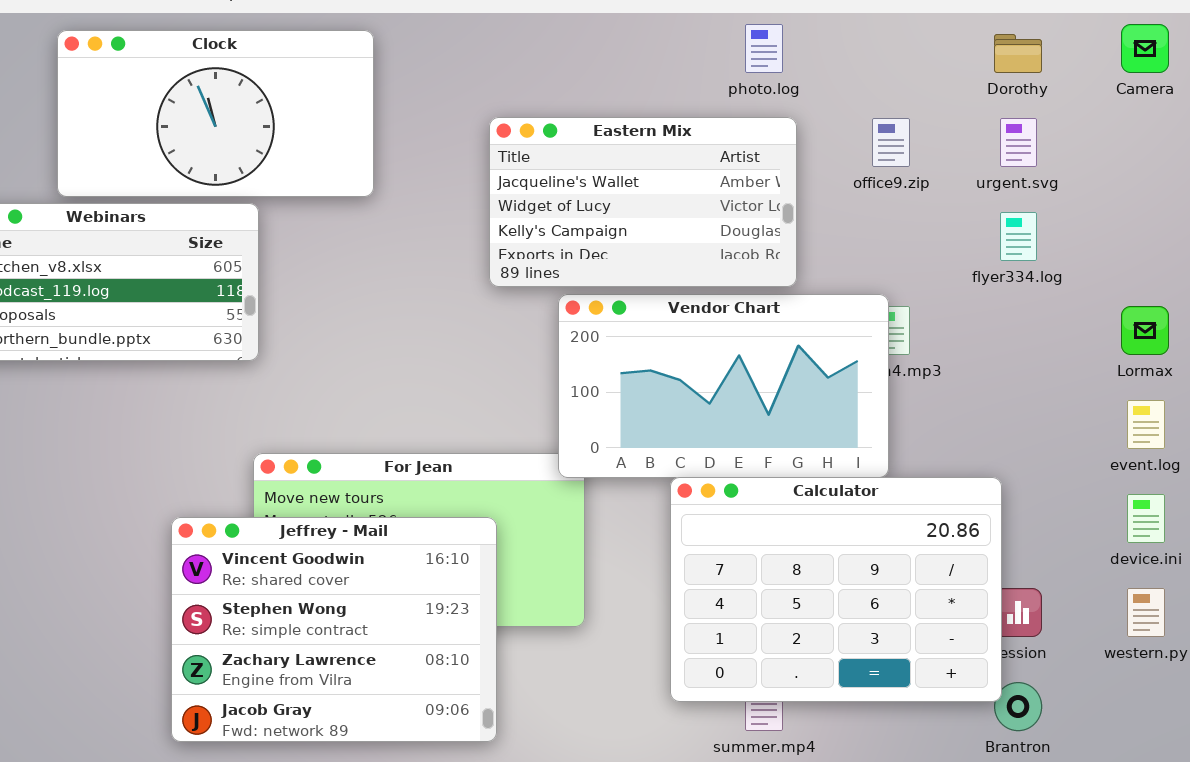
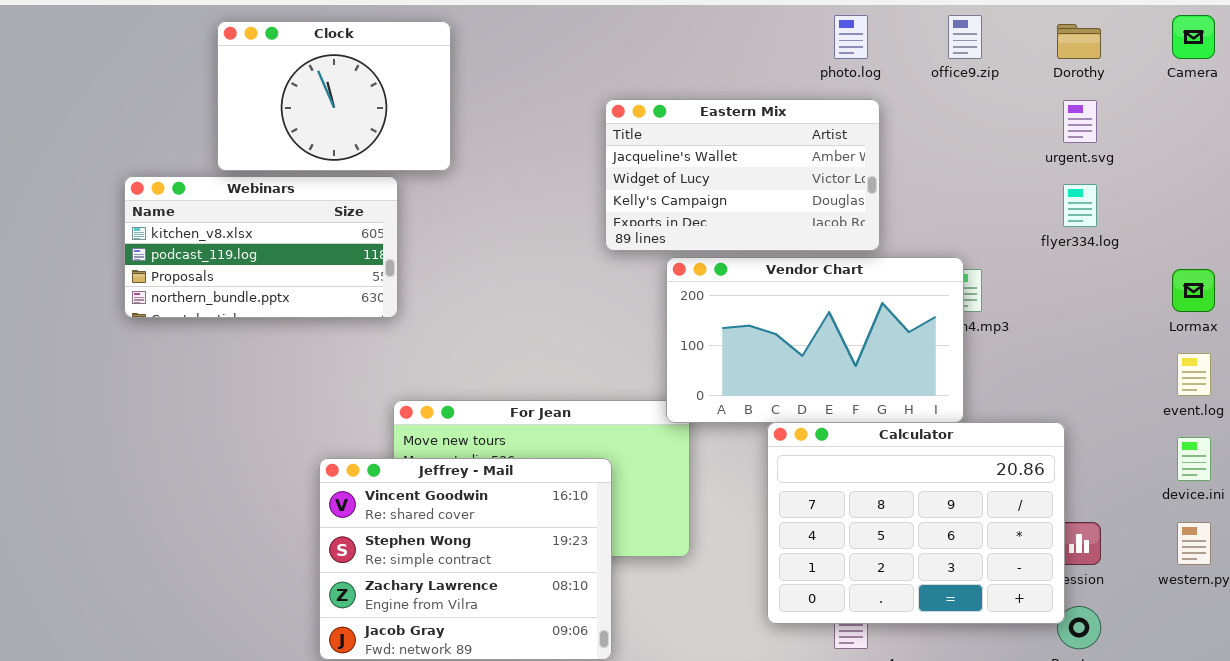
Clock: [57,30,374,197] -> [217,21,451,171], resized
office9.zip: [872,118,910,167] -> [948,15,982,59], moved

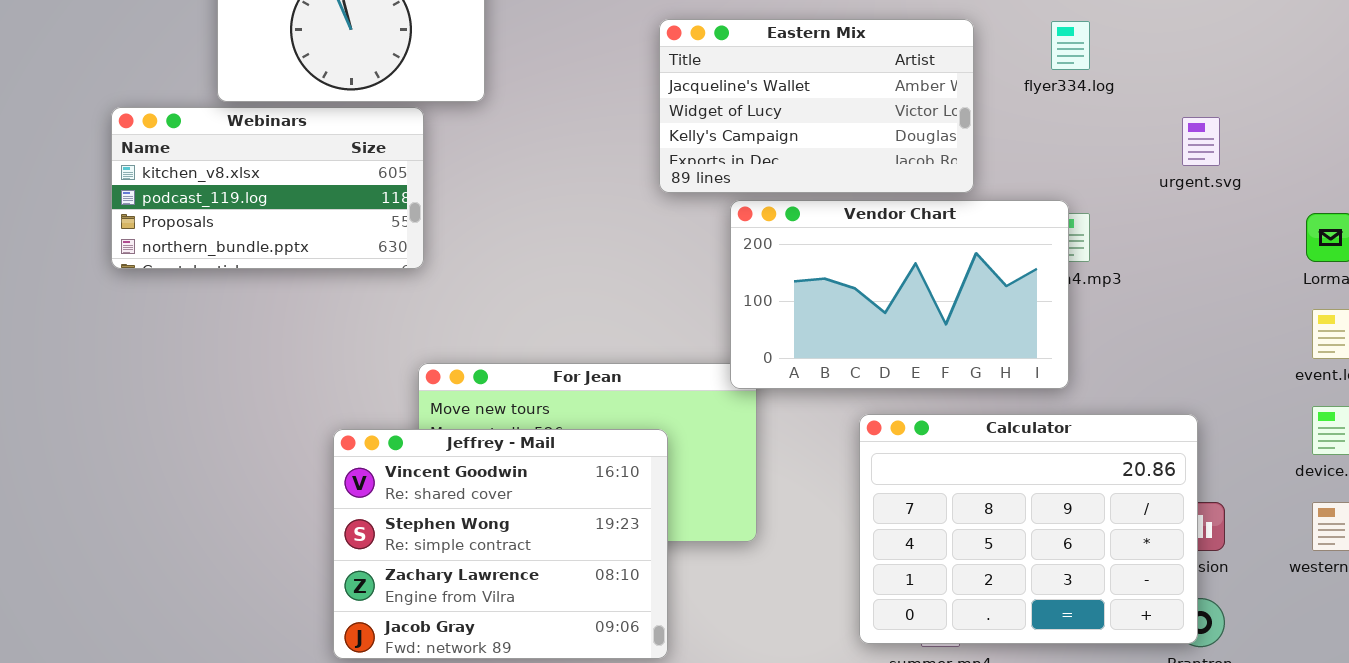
urgent.svg: [1063,100,1097,143] -> [1182,117,1220,166], moved
flyer334.log: [1063,184,1097,227] -> [1051,21,1090,70], moved
Calculator: [767,422,1065,624] -> [859,414,1198,644], moved

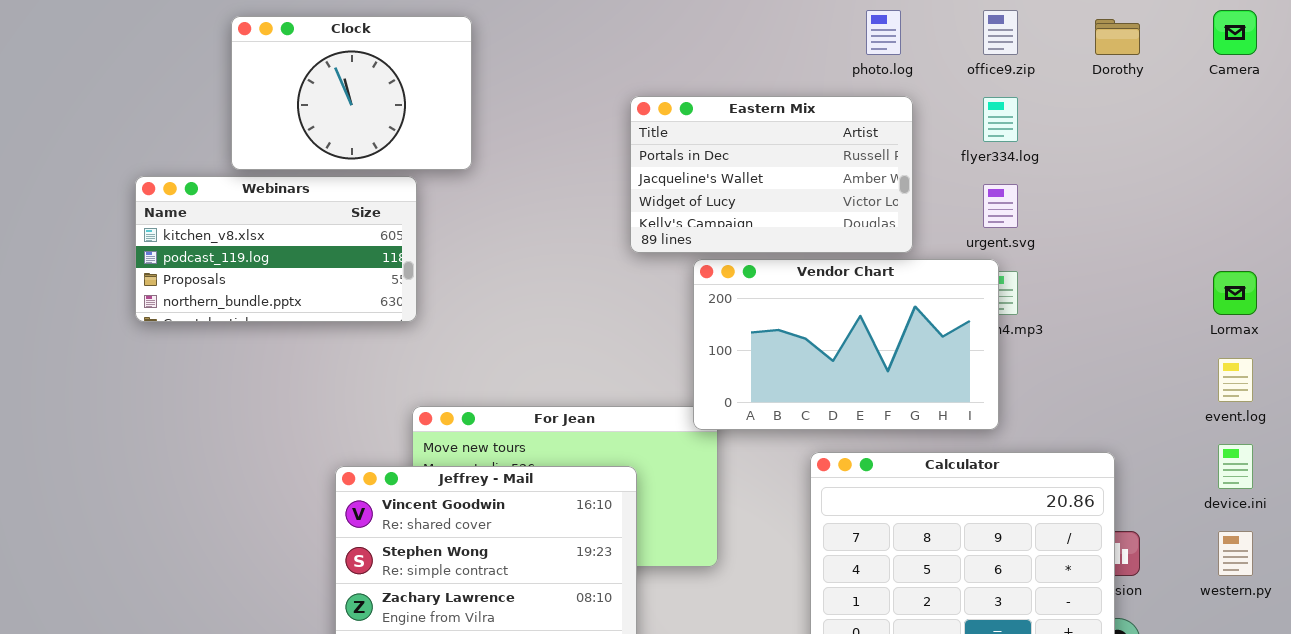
Eastern Mix: [659,19,974,193] -> [630,96,913,253], scrolled up 1 row
urgent.svg: [1182,117,1220,166] -> [983,184,1018,228], moved

